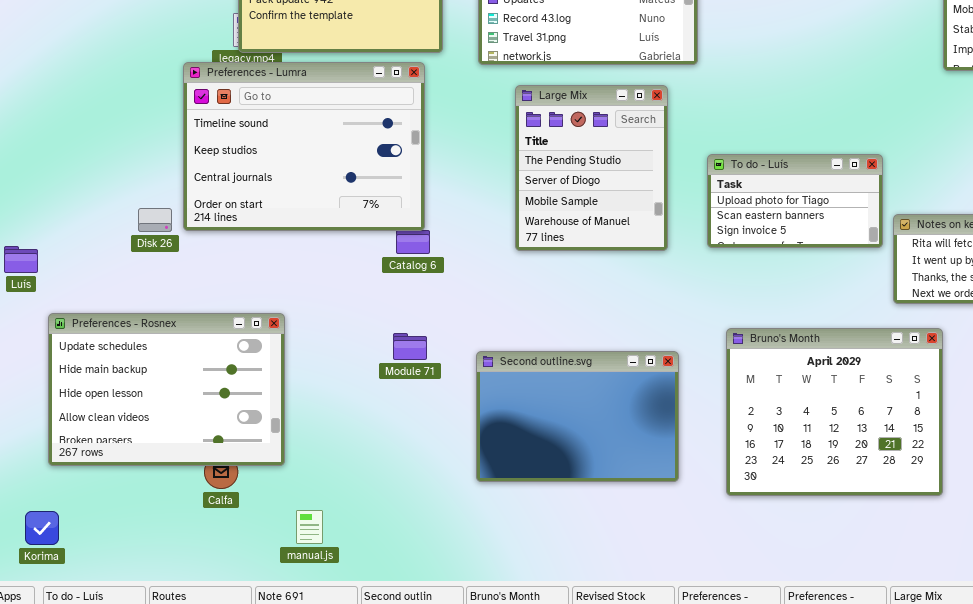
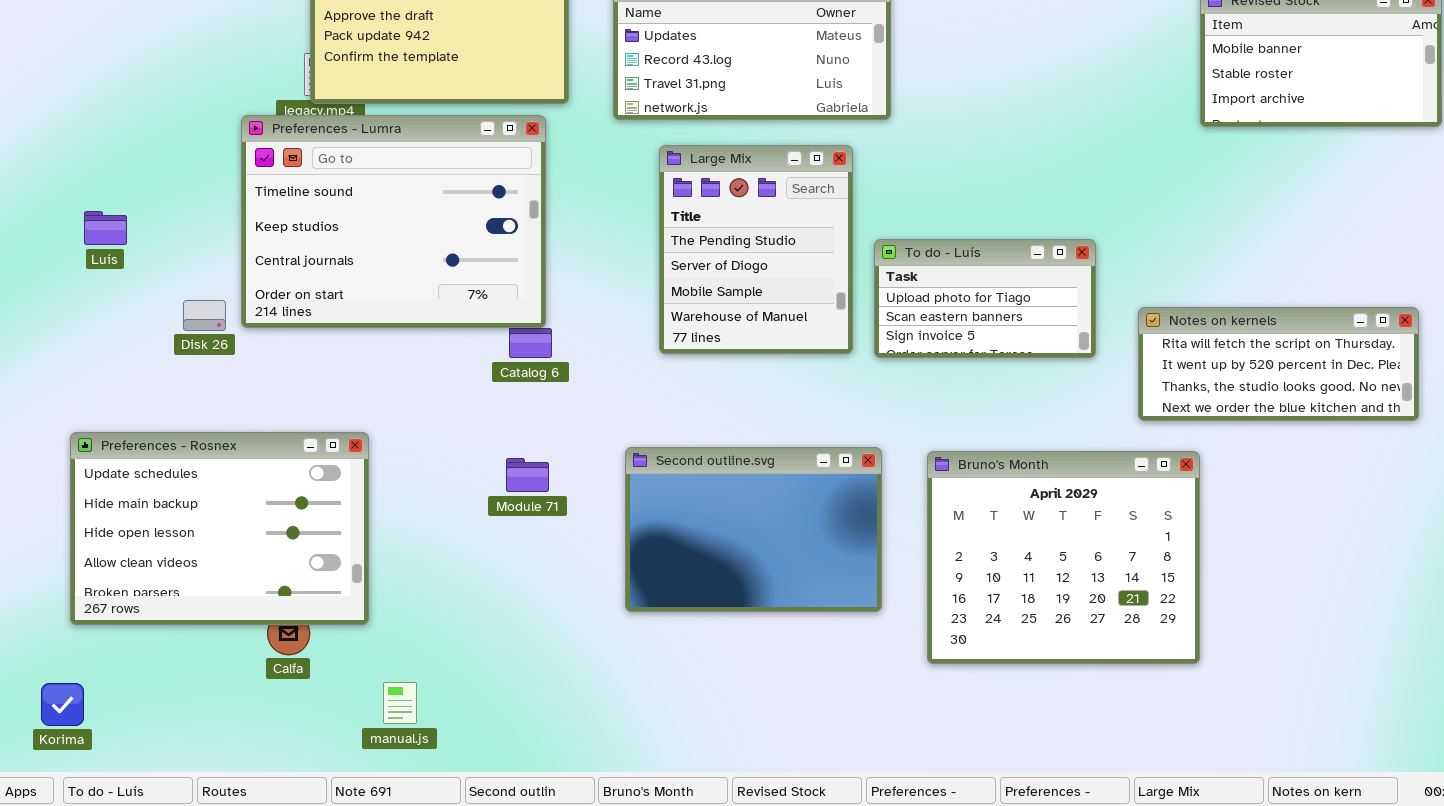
To do - Luís: [707,154,883,248] -> [874,239,1096,358], moved
Luís: [4,246,38,273] -> [84,211,127,245], moved
Second outline.svg: [476,351,679,482] -> [625,447,882,612], moved

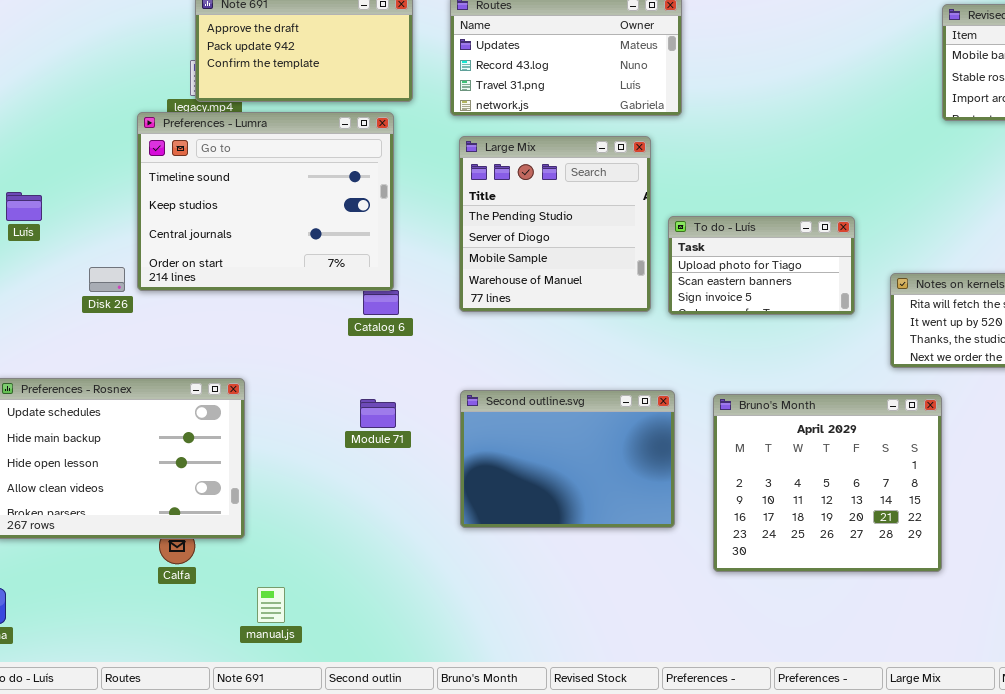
Large Mix: [659,145,853,354] -> [459,136,651,312], resized

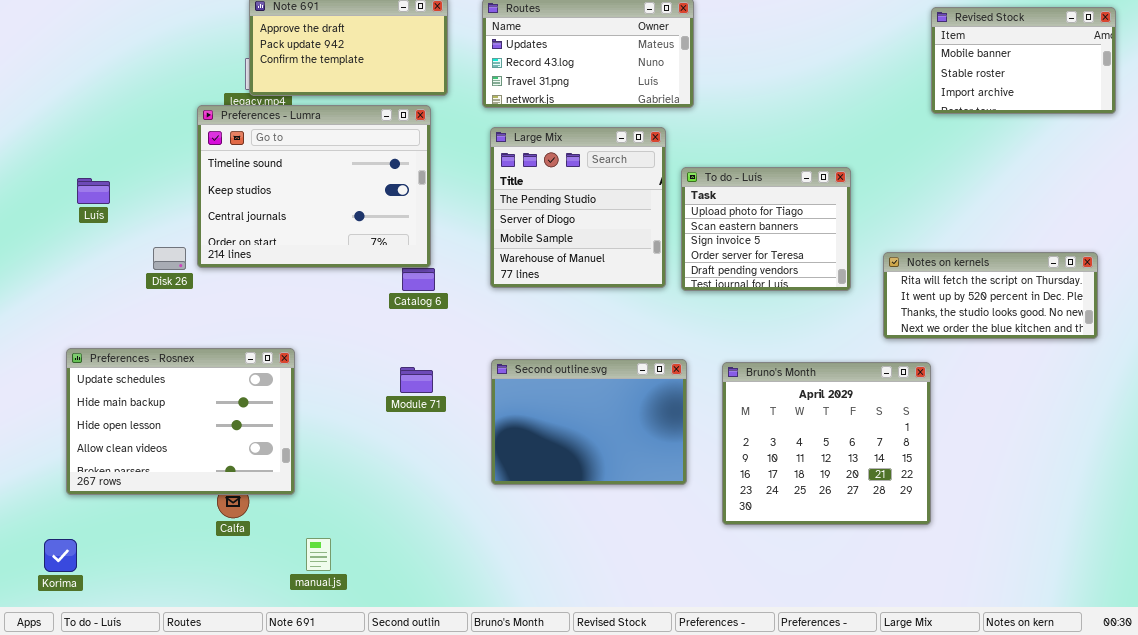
To do - Luís: [668,216,855,315] -> [681,167,851,291], resized

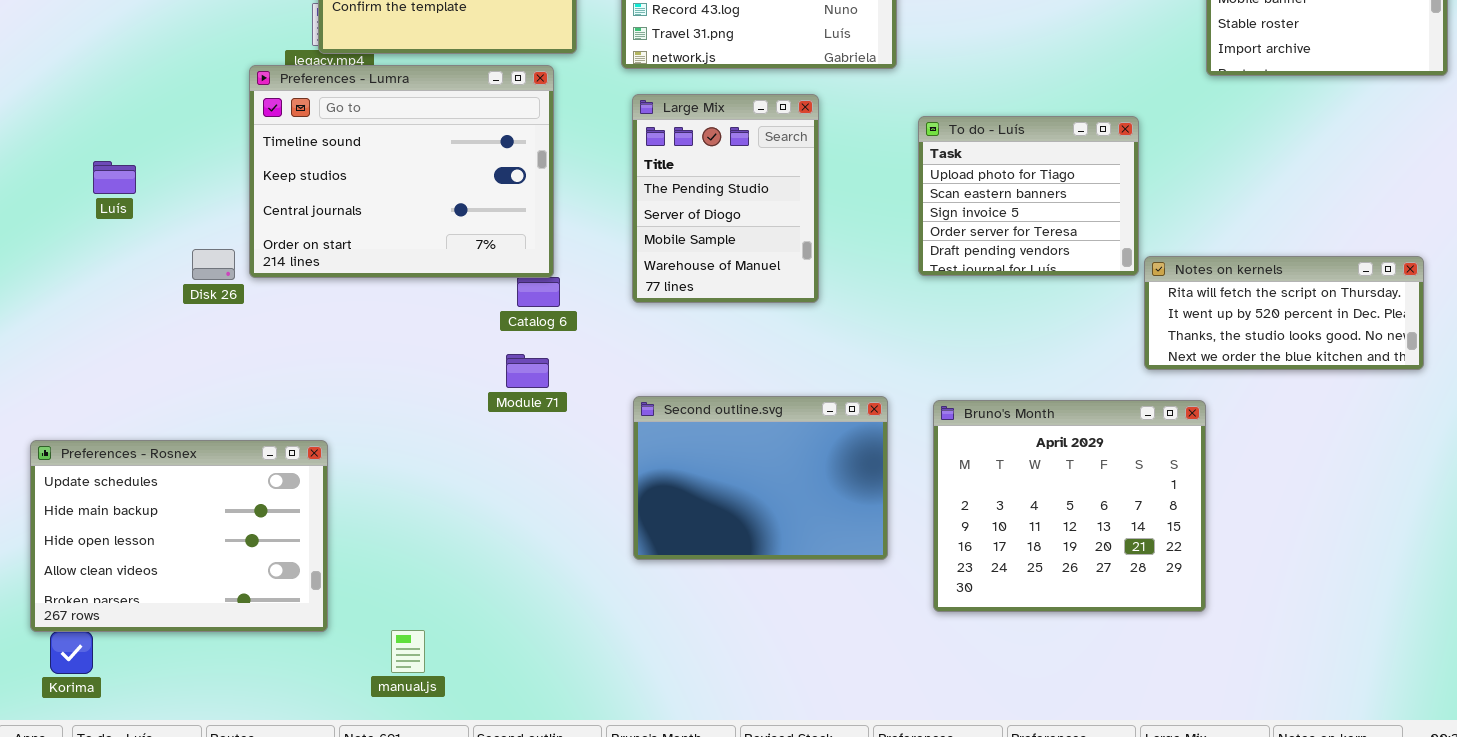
Large Mix: [490,127,666,288] -> [632,94,819,303], resized
To do - Luís: [681,167,851,291] -> [918,116,1139,276], moved
Preferences - Rosnex: [66,348,295,495] -> [30,440,328,632], moved
Module 71: [400,367,433,393] -> [506,354,549,388], moved

